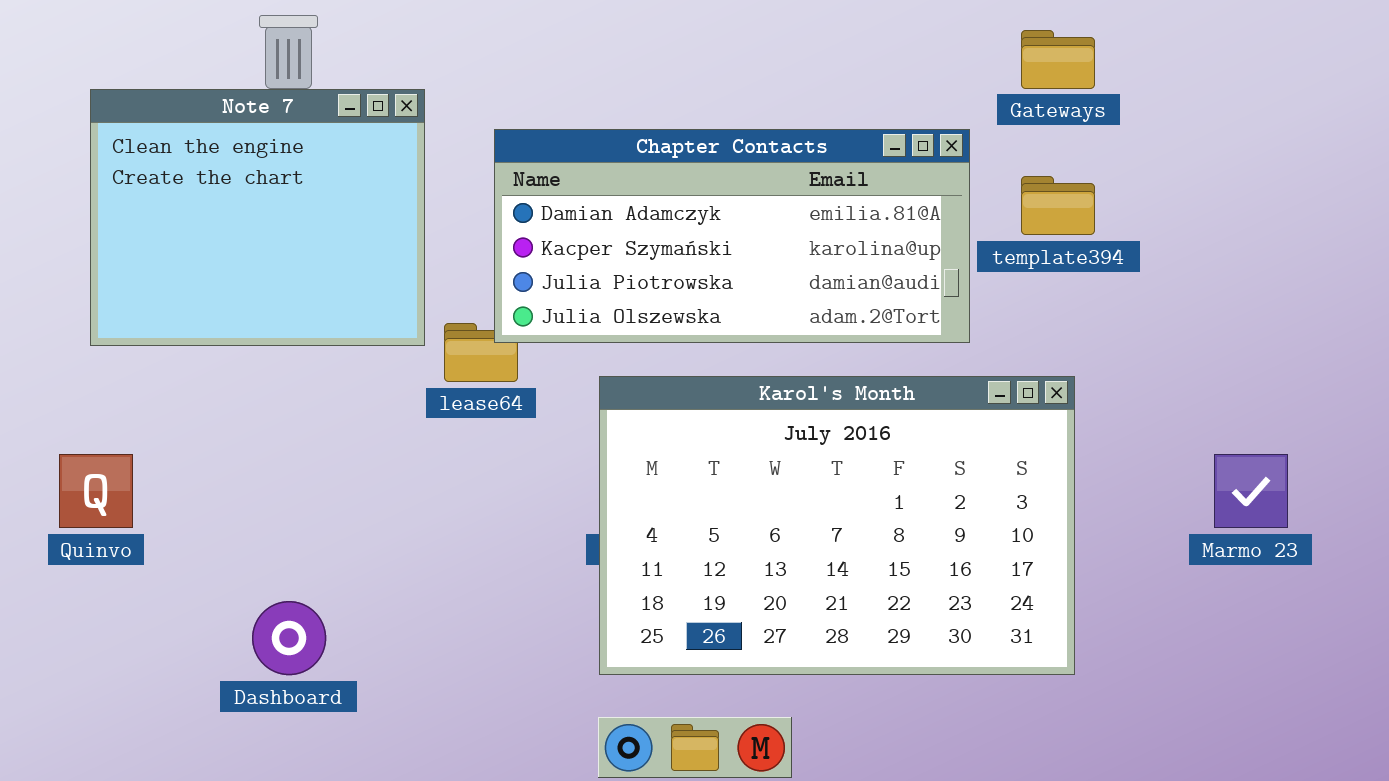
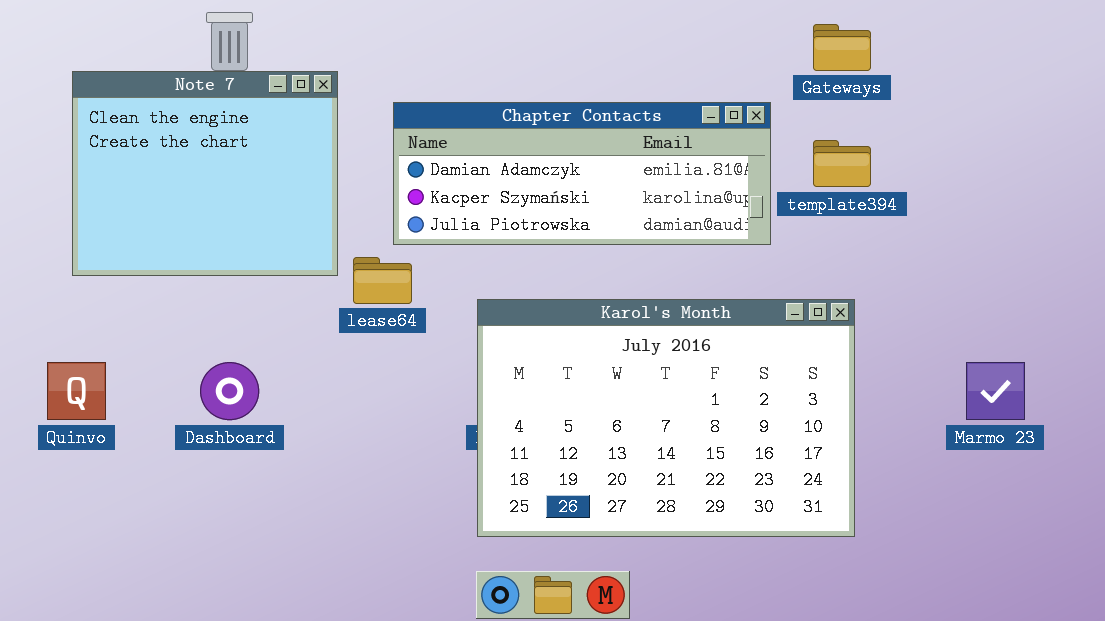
Chapter Contacts: [494,129,970,343] -> [393,102,771,245], resized
Dashboard: [252,601,326,675] -> [200,362,259,420], moved

